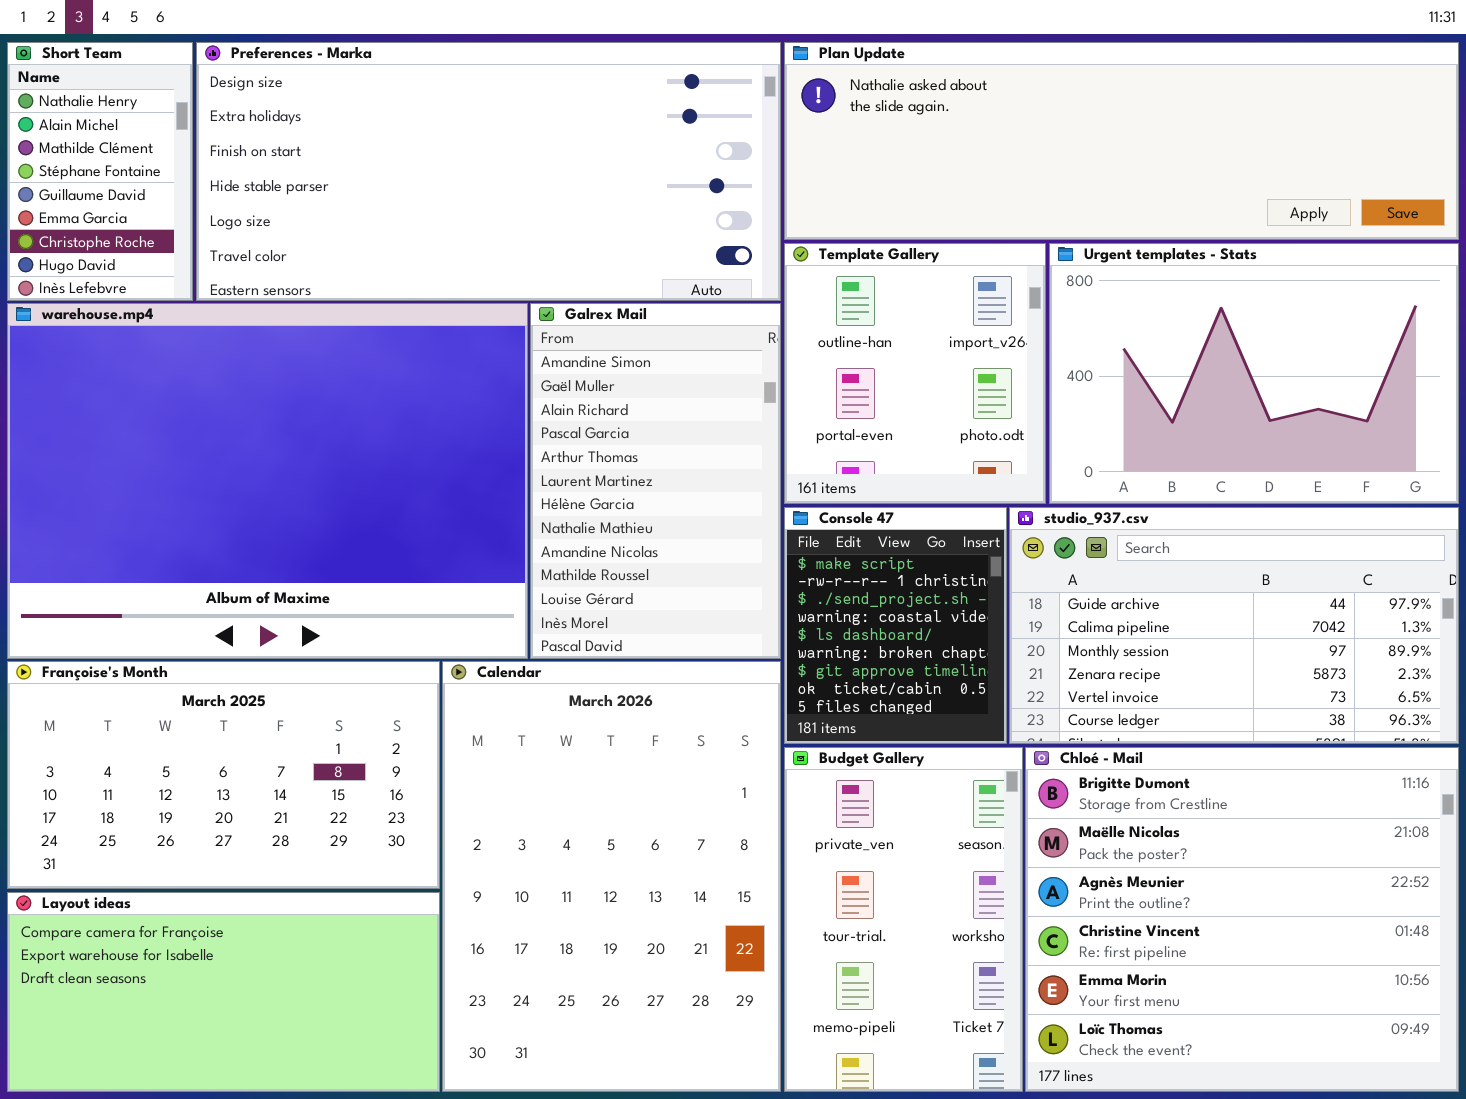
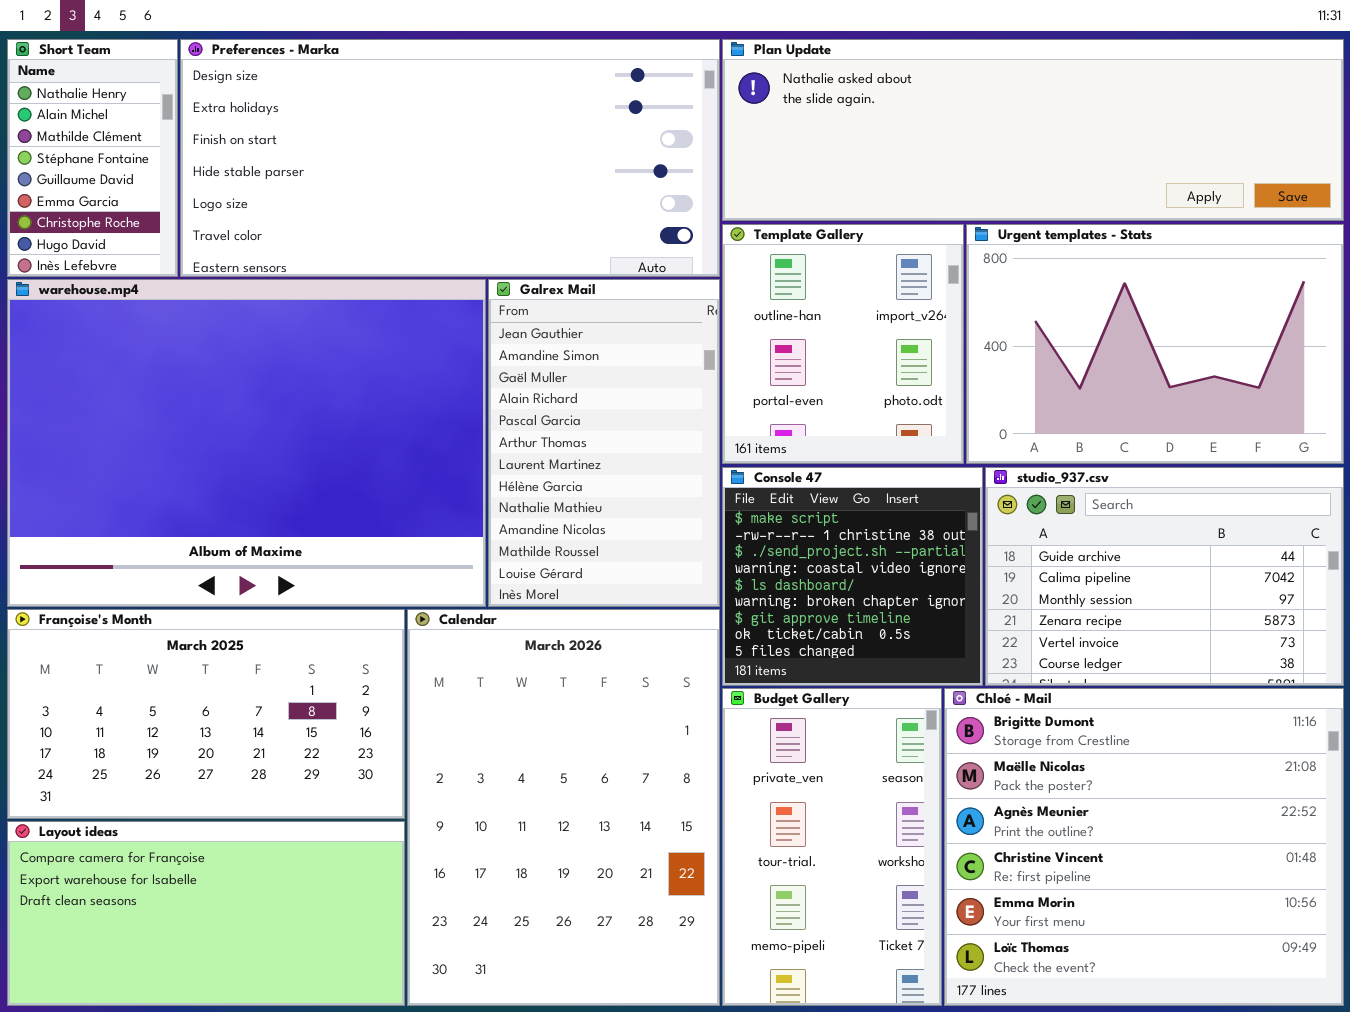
Galrex Mail: [530,303,781,659] -> [488,279,720,607], scrolled up 1 row
Console 47: [784,507,1007,744] -> [722,467,983,686], resized
studio_937.csv: [1009,507,1459,744] -> [985,467,1344,686], resized

